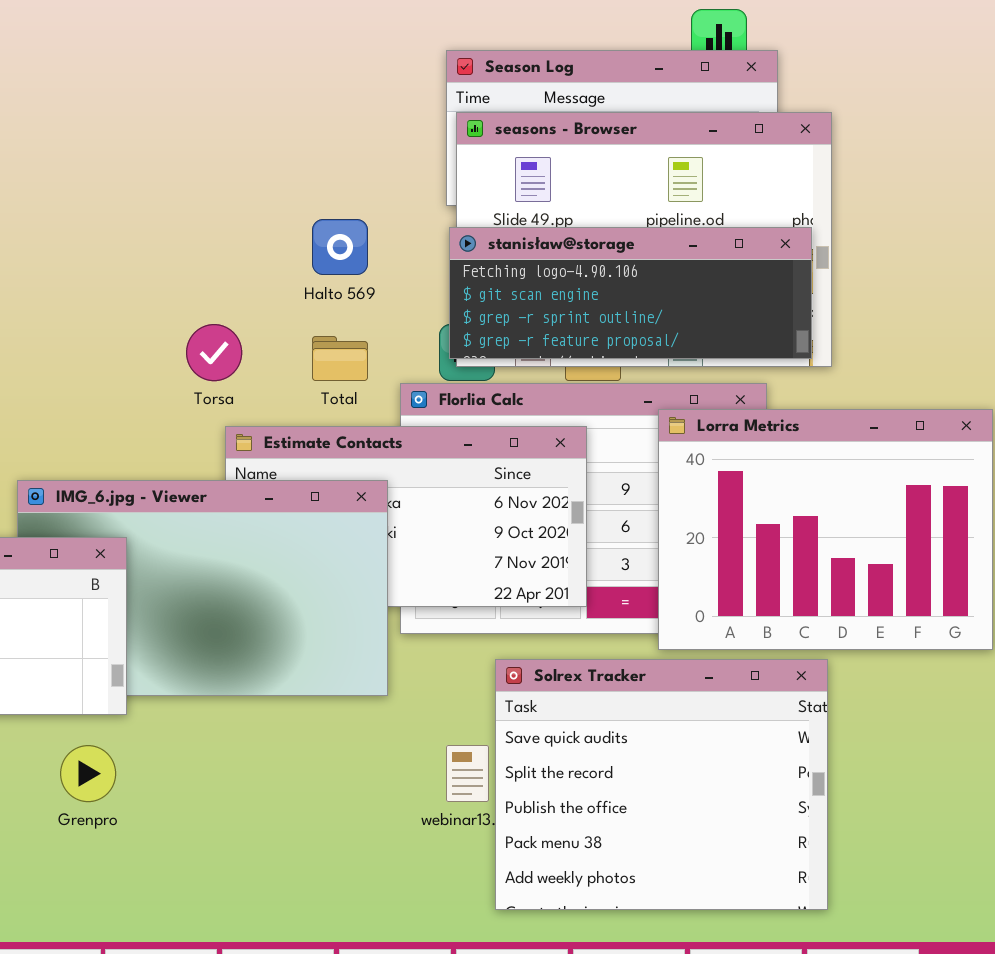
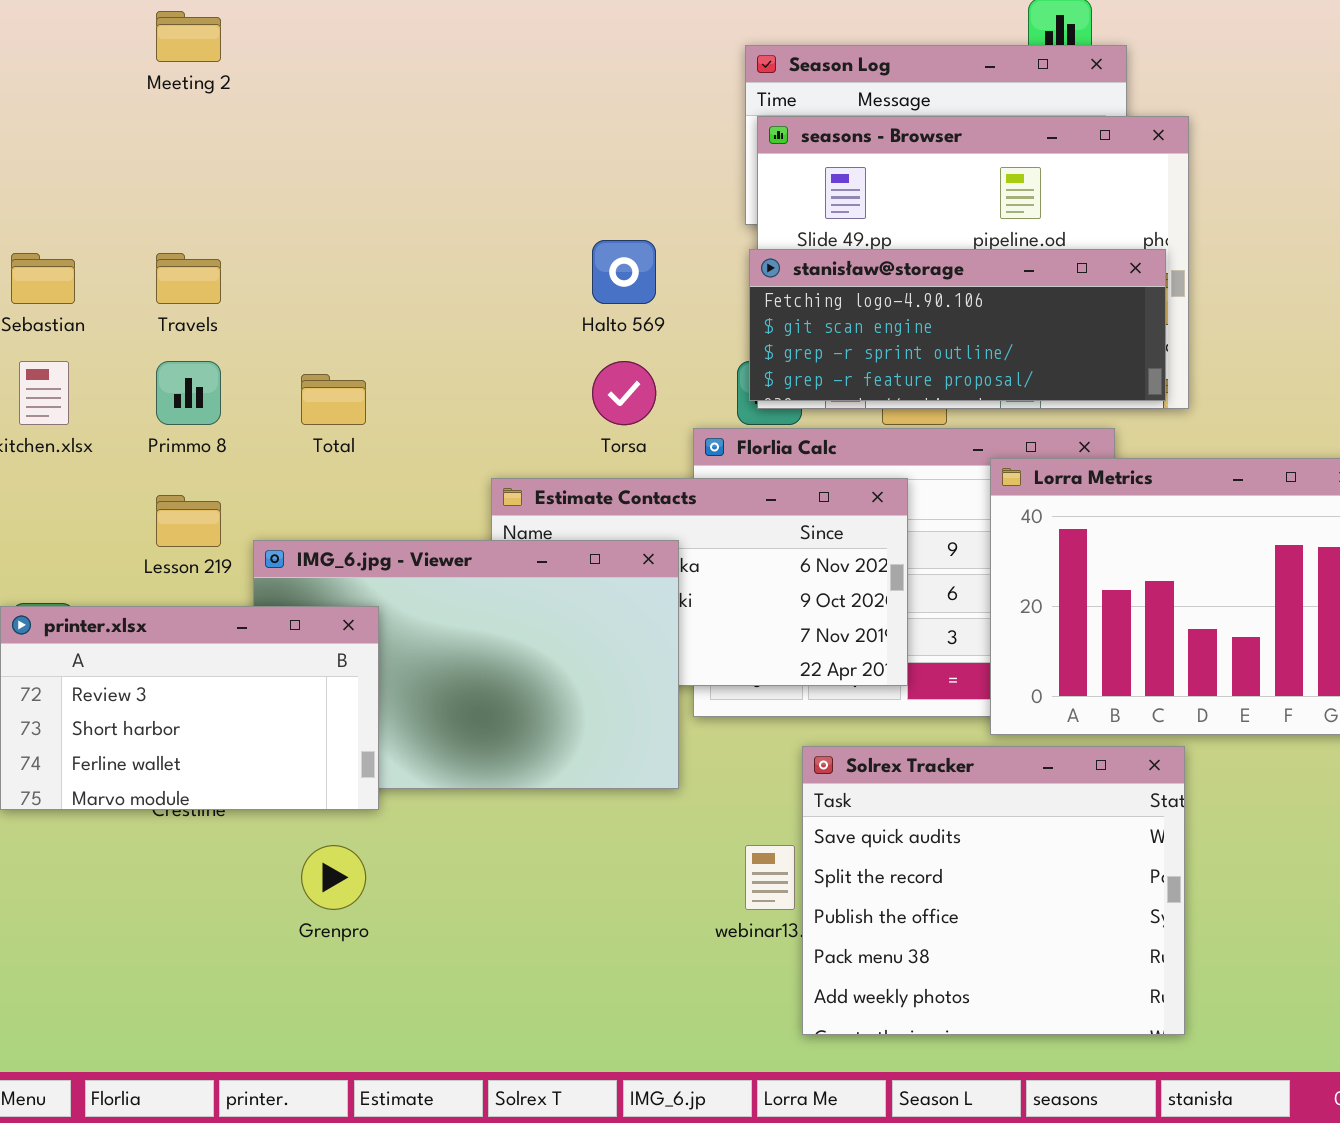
Torsa: [186,324,242,381] -> [592,361,656,425], moved
Total: [312,336,368,381] -> [301,374,366,425], moved

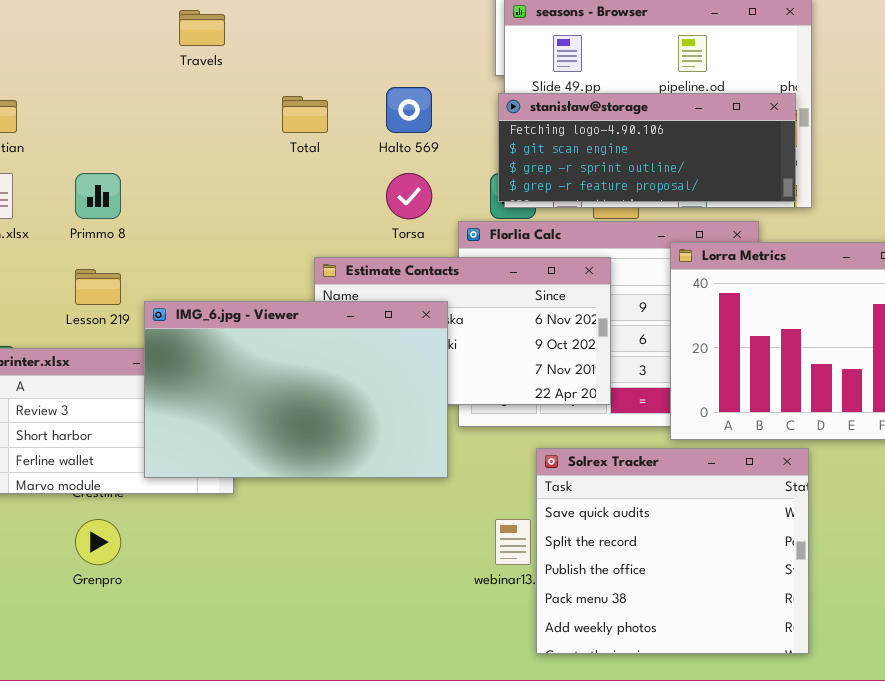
Travels: [156,253,221,304] -> [179,10,225,46], moved
Total: [301,374,366,425] -> [282,96,328,133], moved
IMG_6.jpg - Viewer: [253,540,679,789] -> [144,301,448,478], raised
Grenpro: [301,845,366,910] -> [75,519,121,565], moved

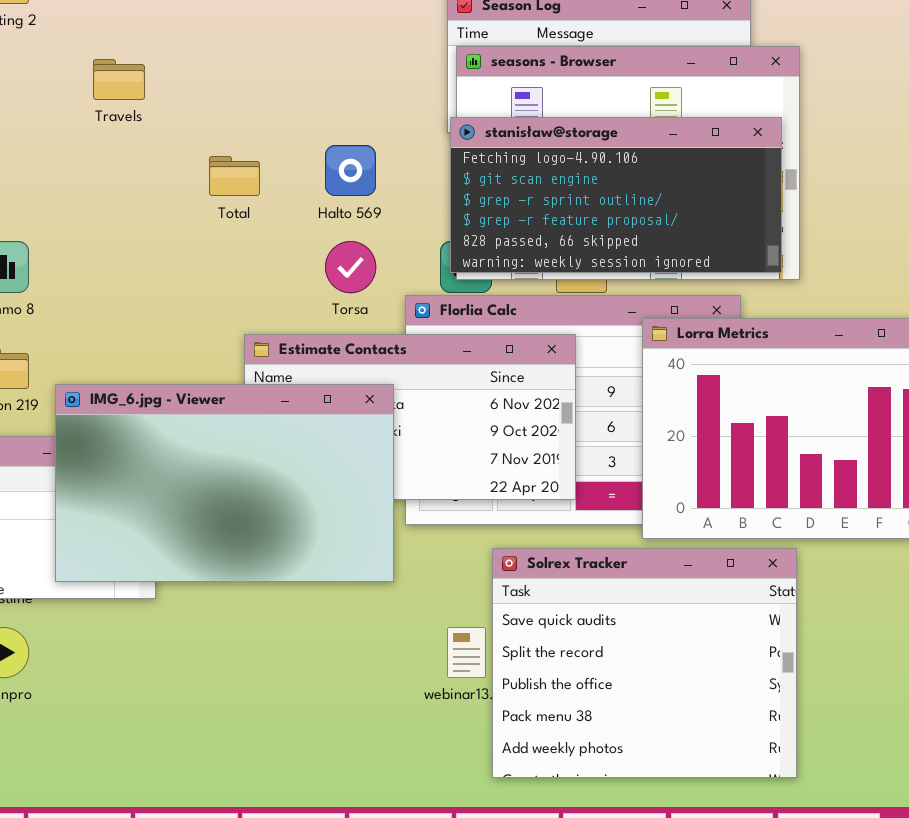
stanisław@storage: [498,93,796,202] -> [450,117,782,273], resized

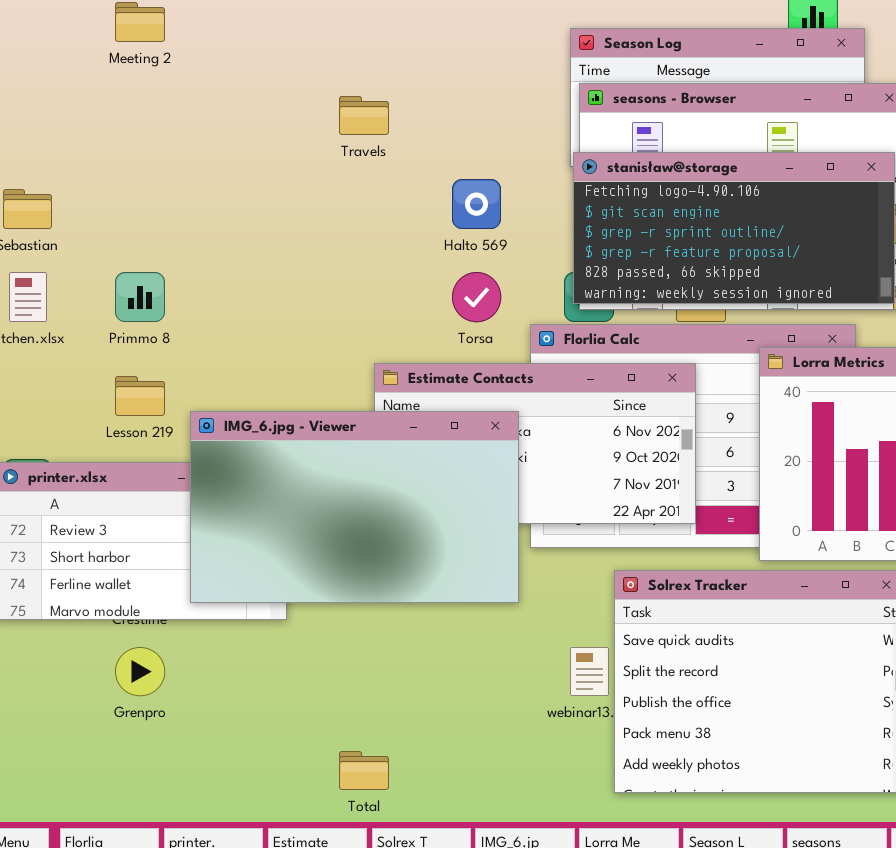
Travels: [93,59,145,100] -> [339,96,389,135], moved
Total: [209,156,260,196] -> [339,751,389,790], moved

